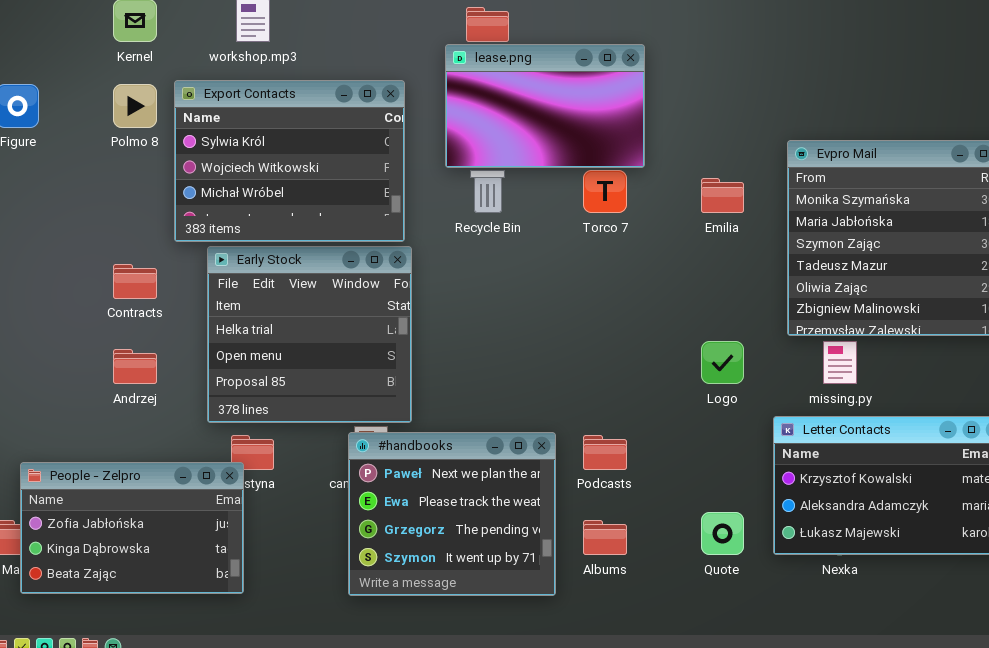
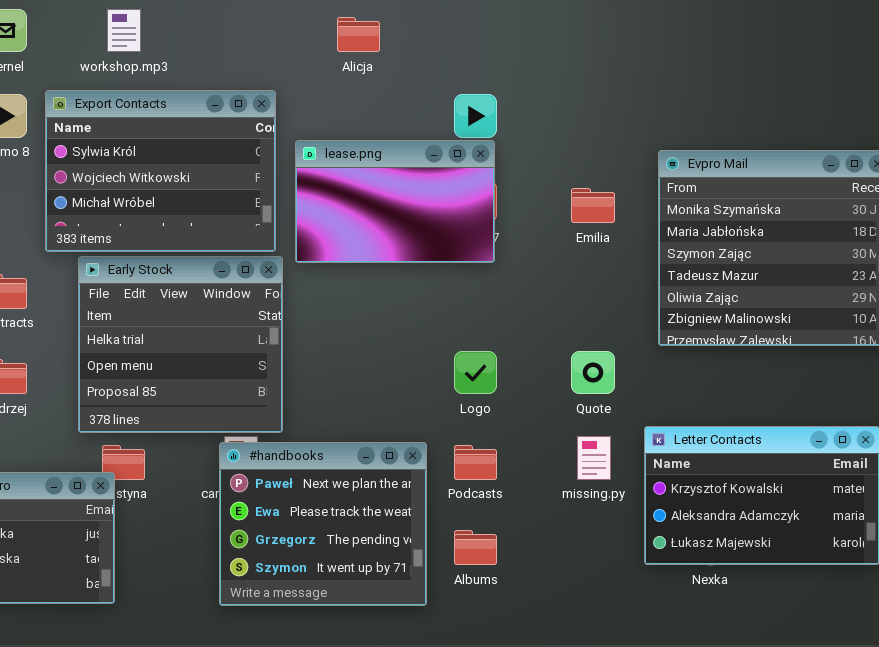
lease.png: [445,44,645,168] -> [295,140,495,263], moved
Logo: [701,341,744,384] -> [454,351,497,394], moved
missing.py: [823,341,857,384] -> [577,436,611,480], moved
Quote: [701,512,744,555] -> [571,351,615,394], moved

